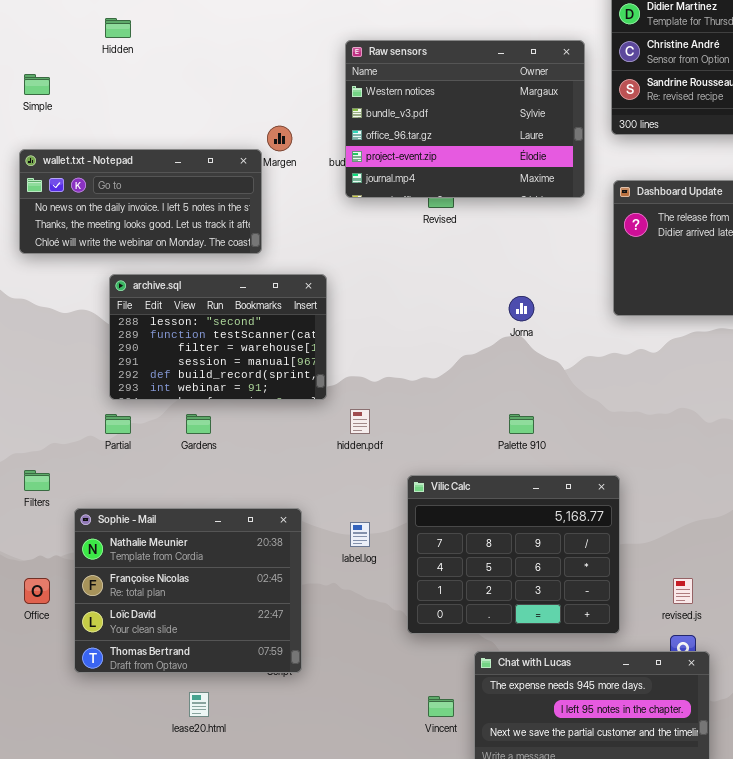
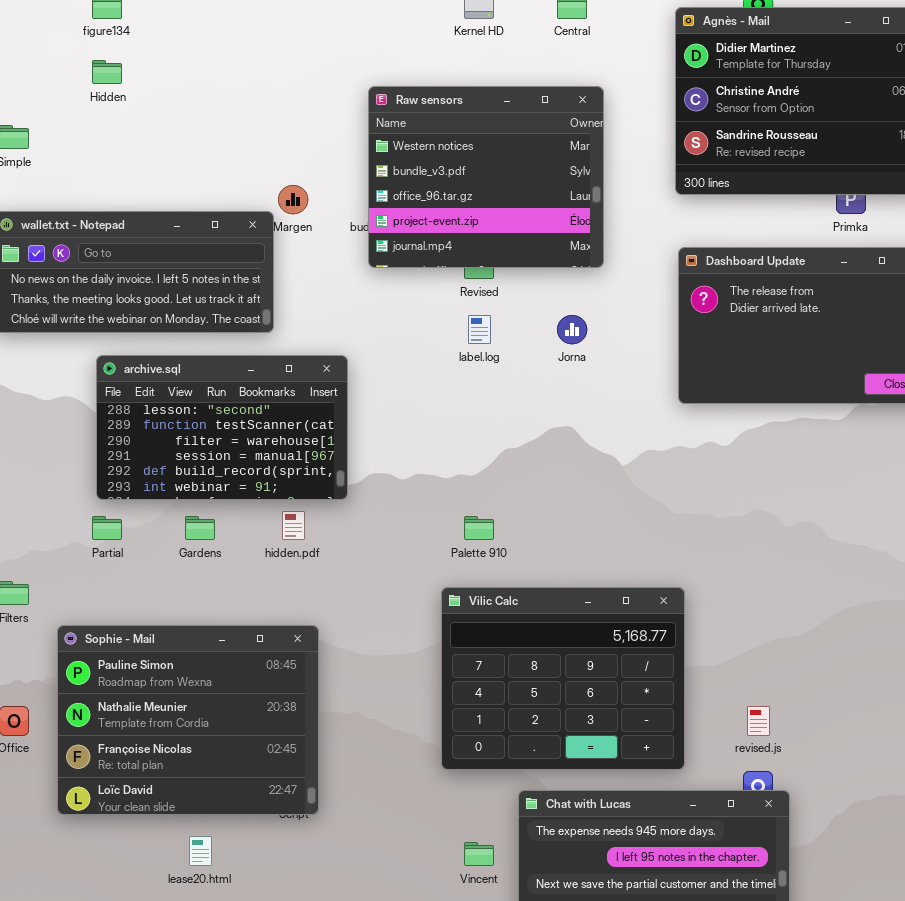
Raw sensors: [345,40,585,198] -> [368,86,604,268], resized
Jorna: [509,296,534,321] -> [557,315,587,344], moved
hidden.pdf: [350,409,370,434] -> [282,511,305,540], moved
Palette 910: [509,414,534,434] -> [464,516,494,540], moved
Sophie - Mail: [74,508,302,673] -> [57,625,319,815], scrolled up 1 row
label.log: [350,522,370,547] -> [468,315,491,344], moved

